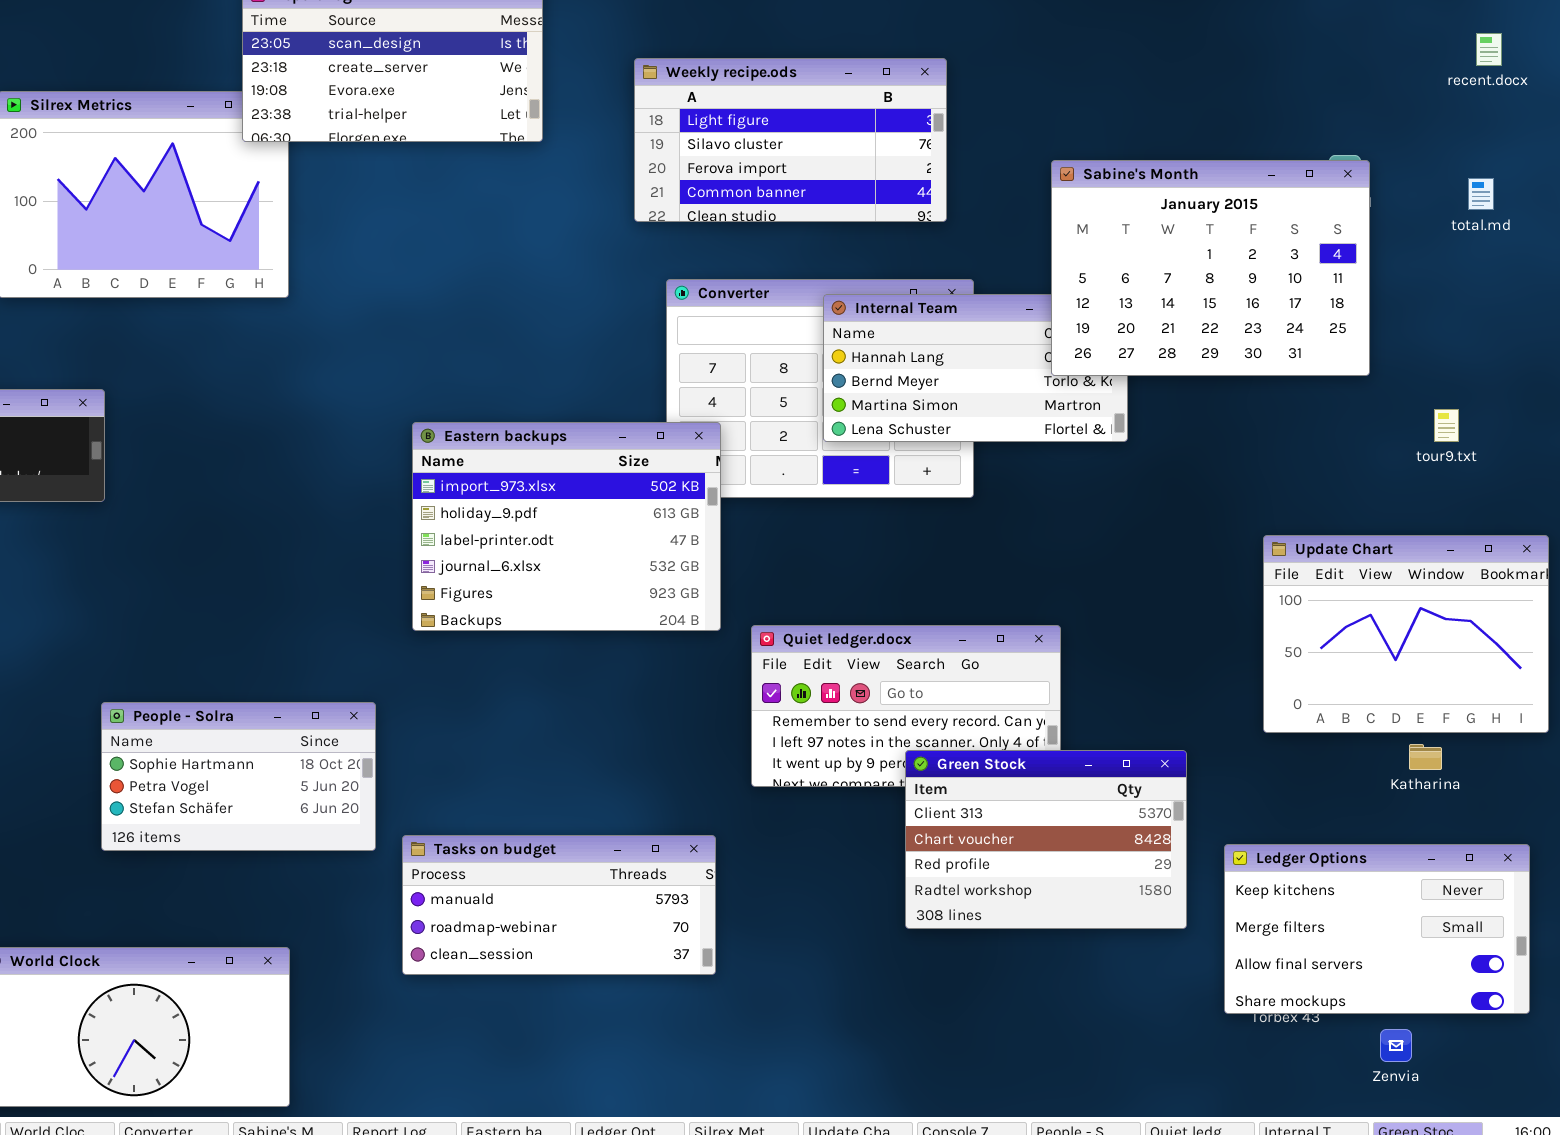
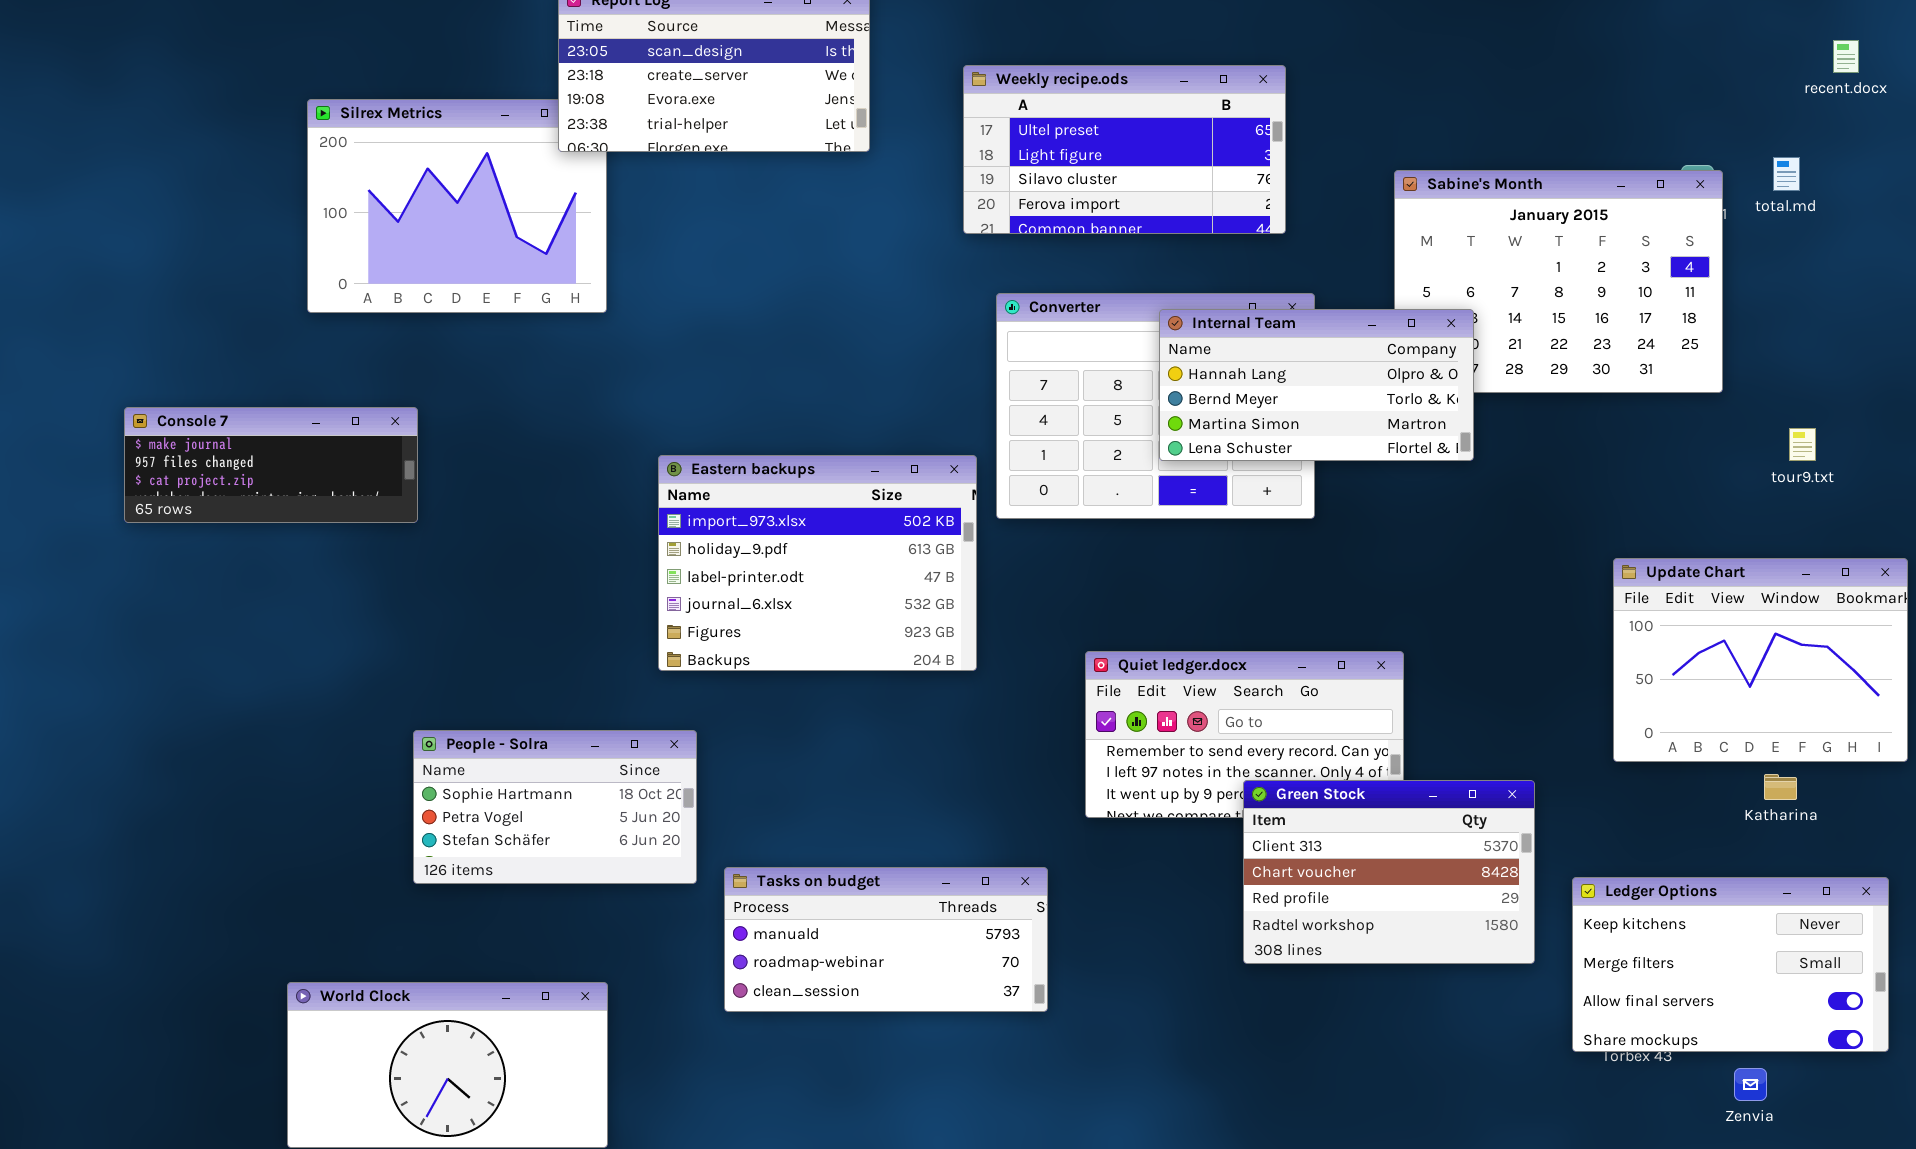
Weekly recipe.ods: [634,58,947,222] -> [963,65,1286,234], scrolled up 1 row
total.md: [1468,178,1494,210] -> [1773,157,1800,191], moved
Internal Team: [823,294,1128,442] -> [1159,309,1474,461], raised
Eastern backups: [412,422,721,631] -> [658,455,977,671], moved

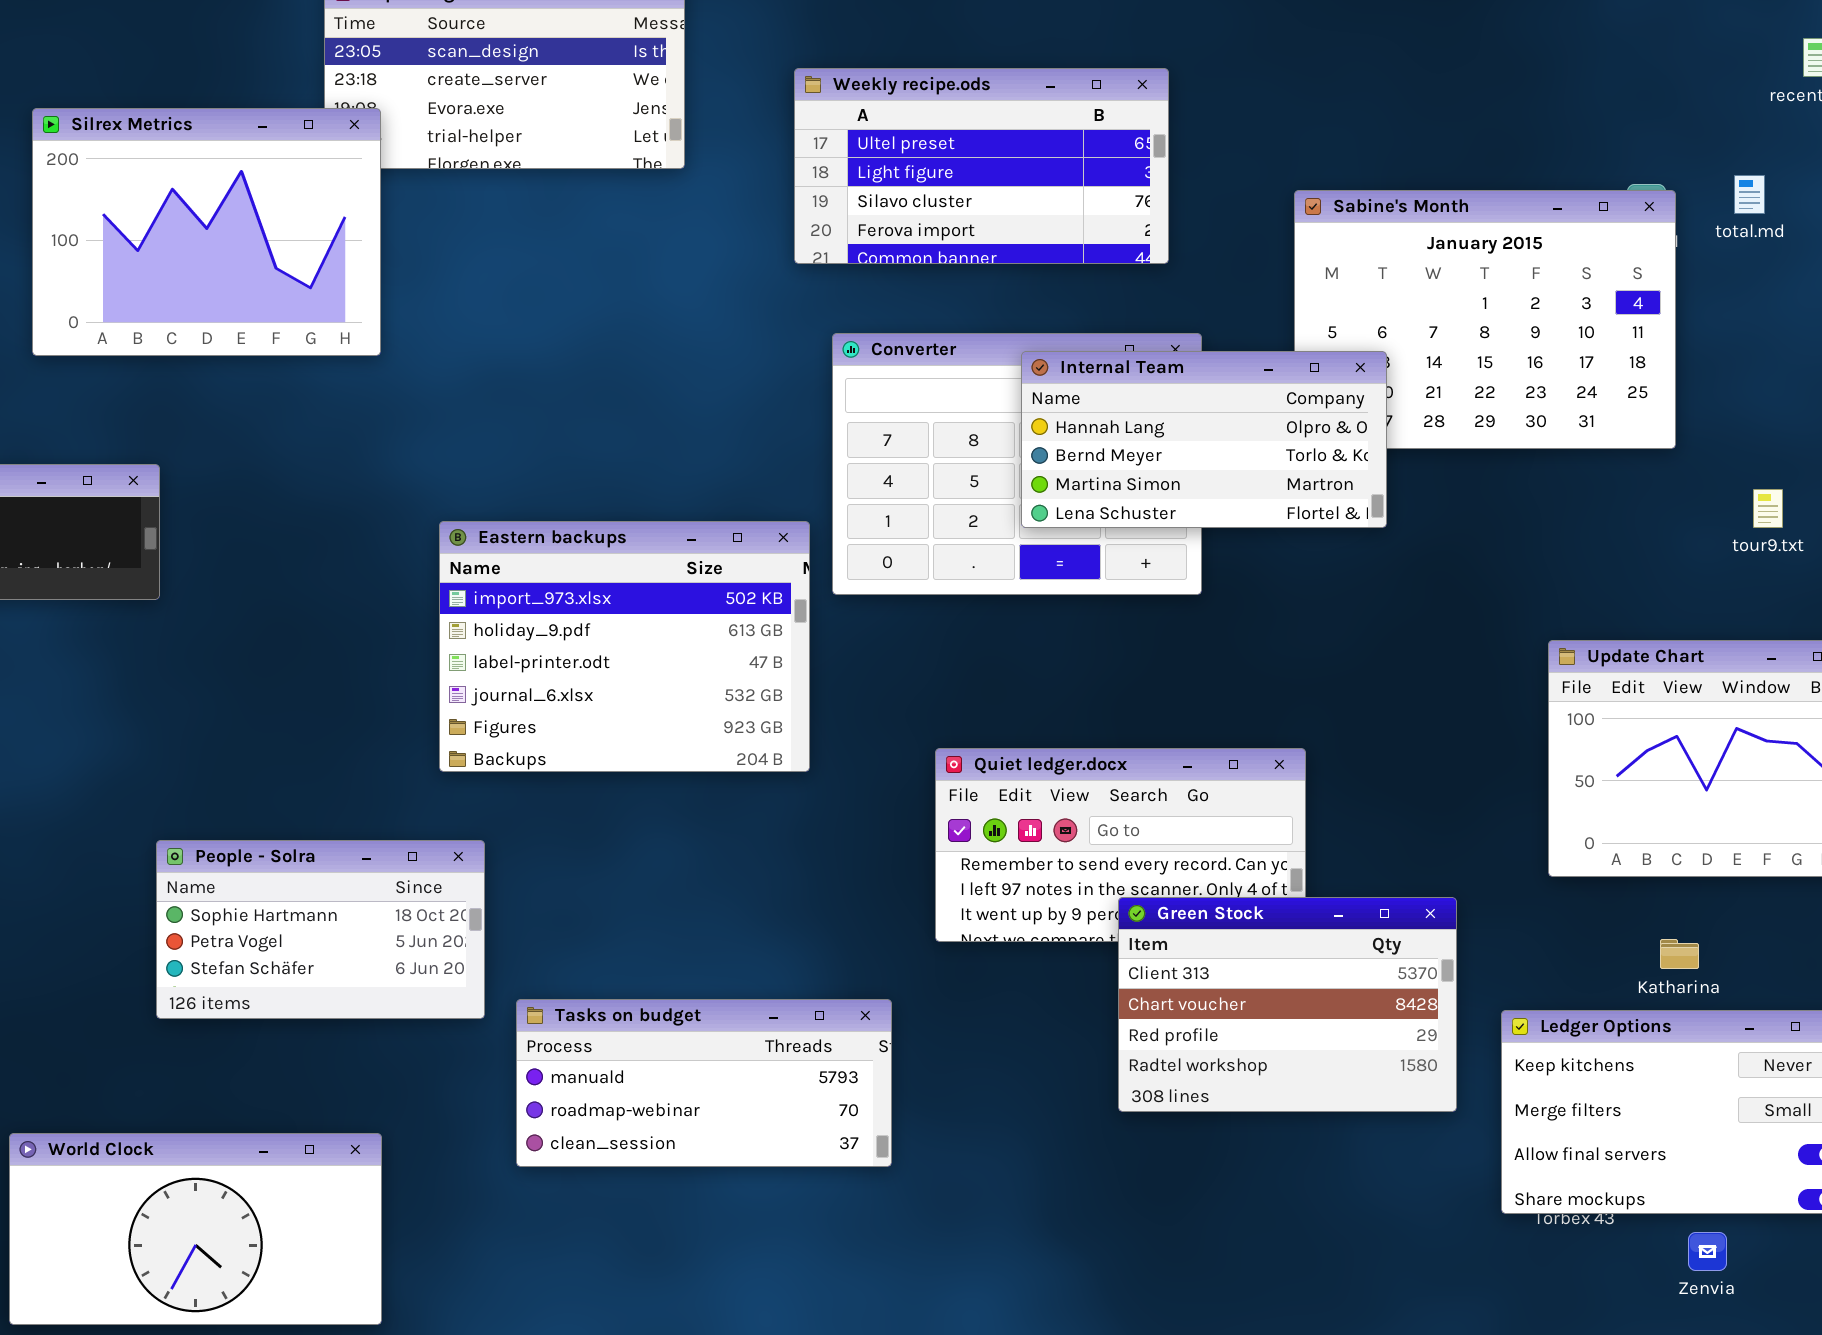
Silrex Metrics: [307,99,607,313] -> [32,108,381,356], raised
Katharina: [1764,774,1797,800] -> [1660,939,1699,969], moved

